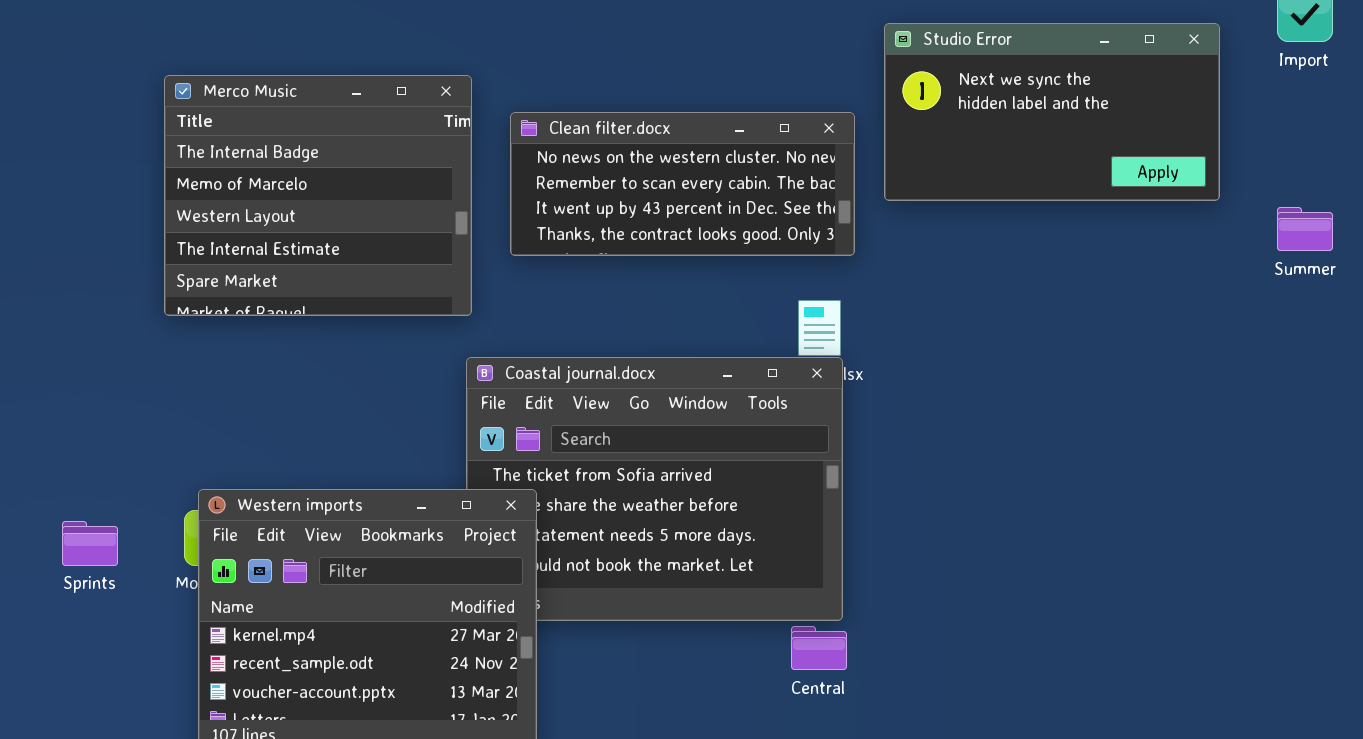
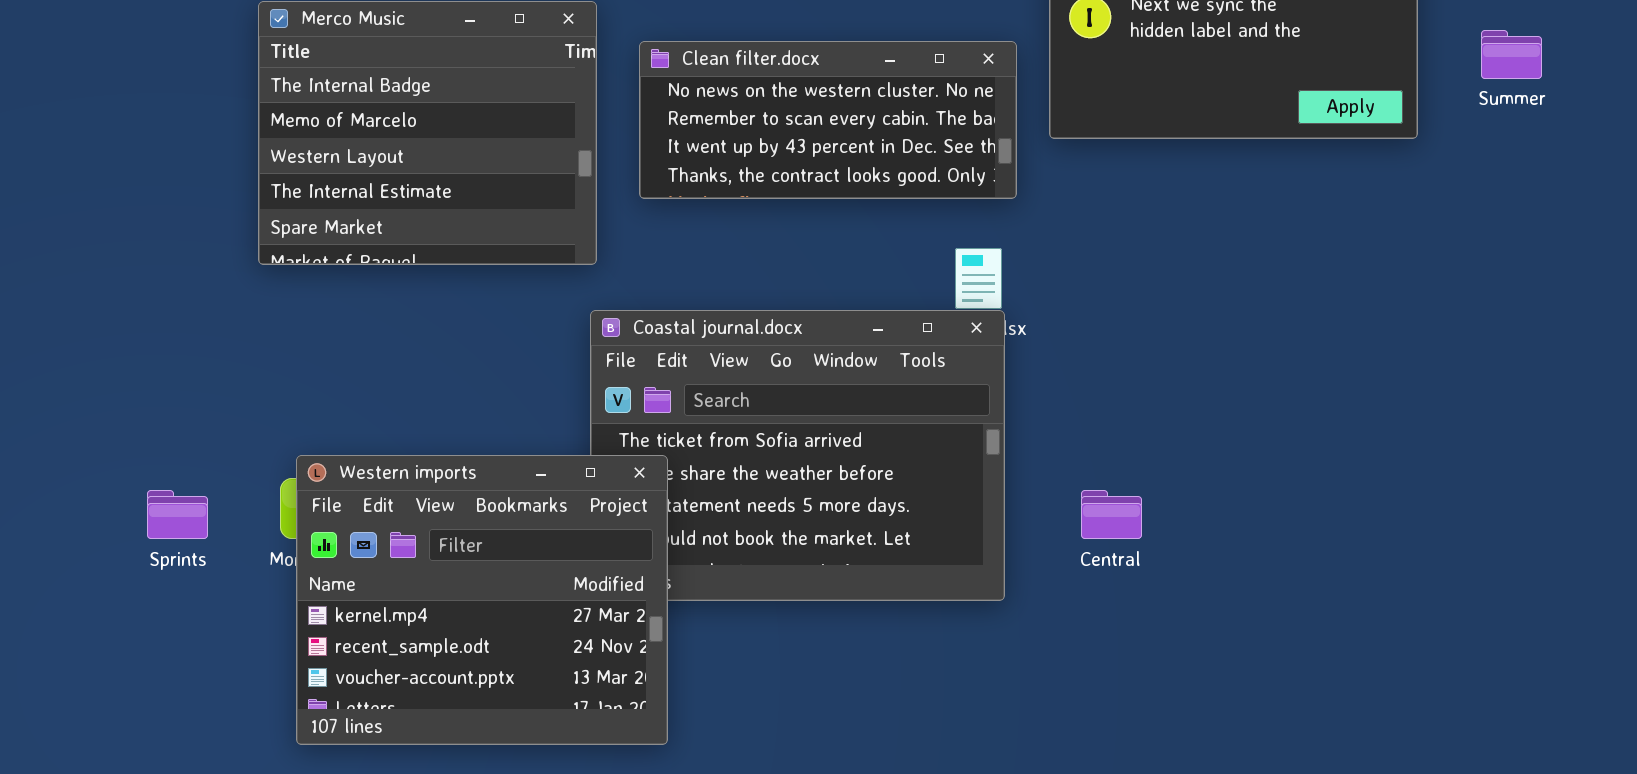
Summer: [1277,207,1333,251] -> [1481,30,1542,79], moved
Central: [791,626,847,670] -> [1081,490,1142,539], moved

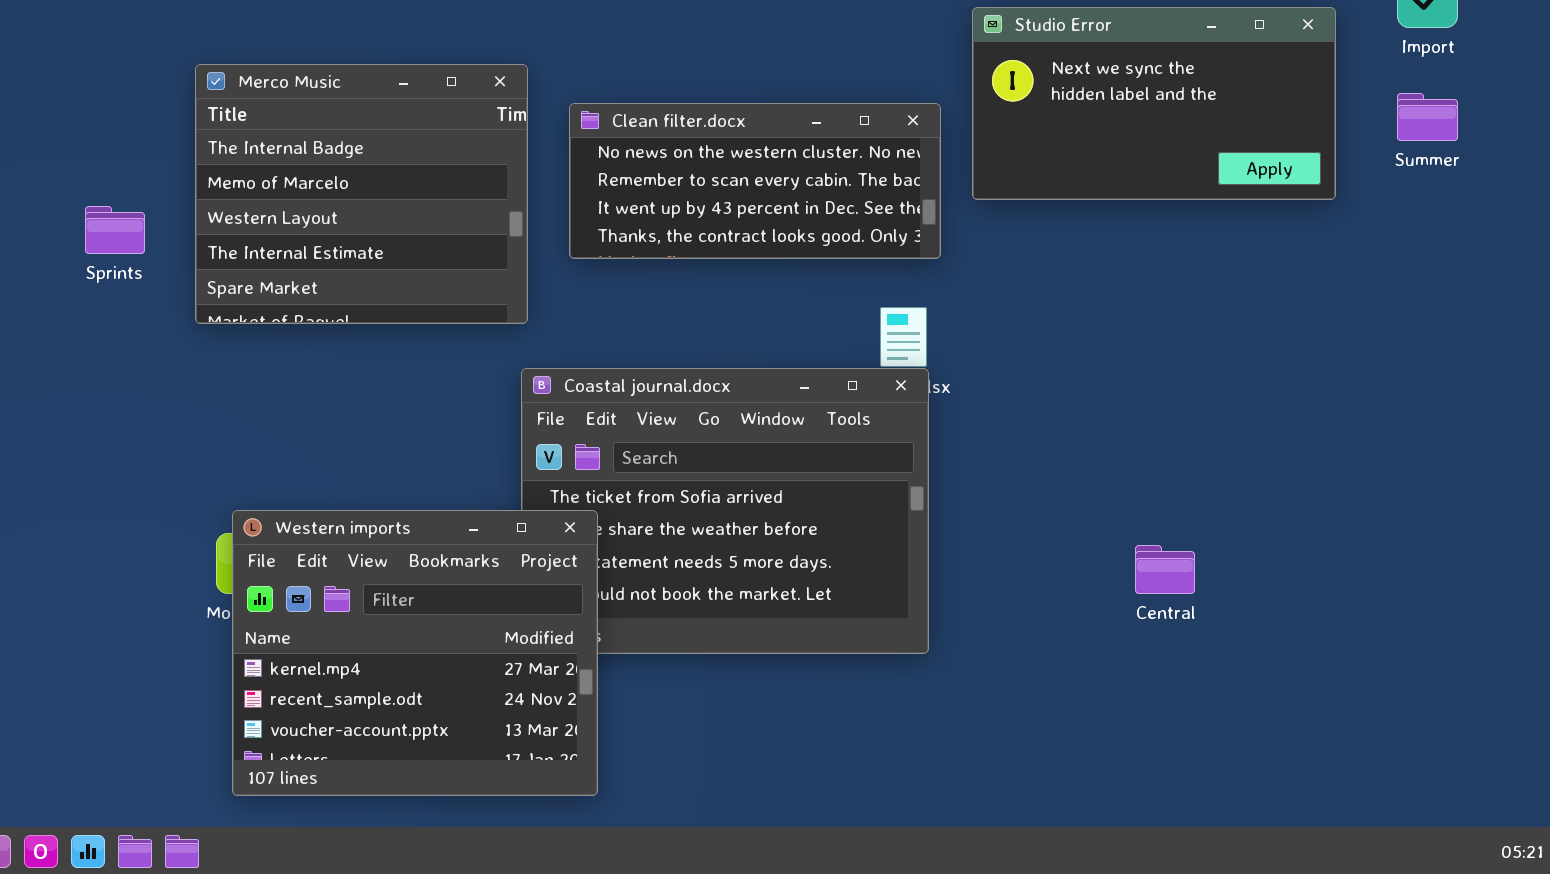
Sprints: [147,490,208,539] -> [85,206,145,254], moved
Central: [1081,490,1142,539] -> [1135,545,1195,594], moved

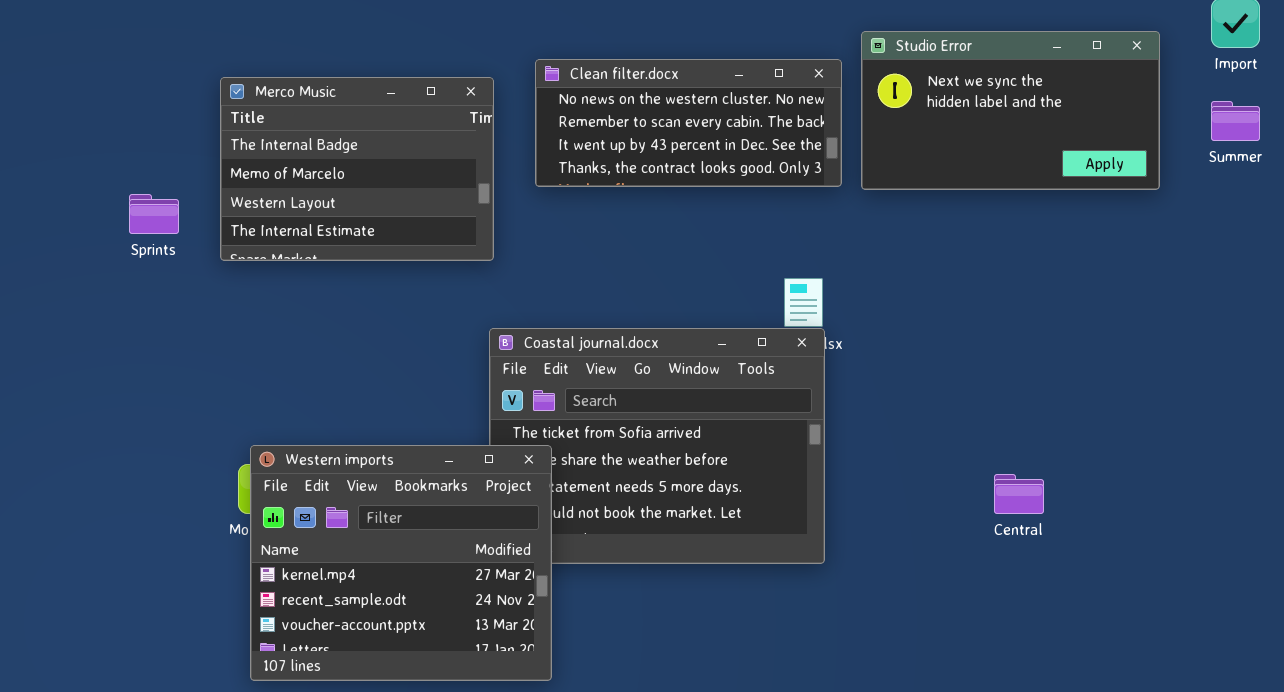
Merco Music: [195,64,528,324] -> [220,77,494,261], resized
Clean filter.docx: [569,103,941,259] -> [535,59,842,187], moved

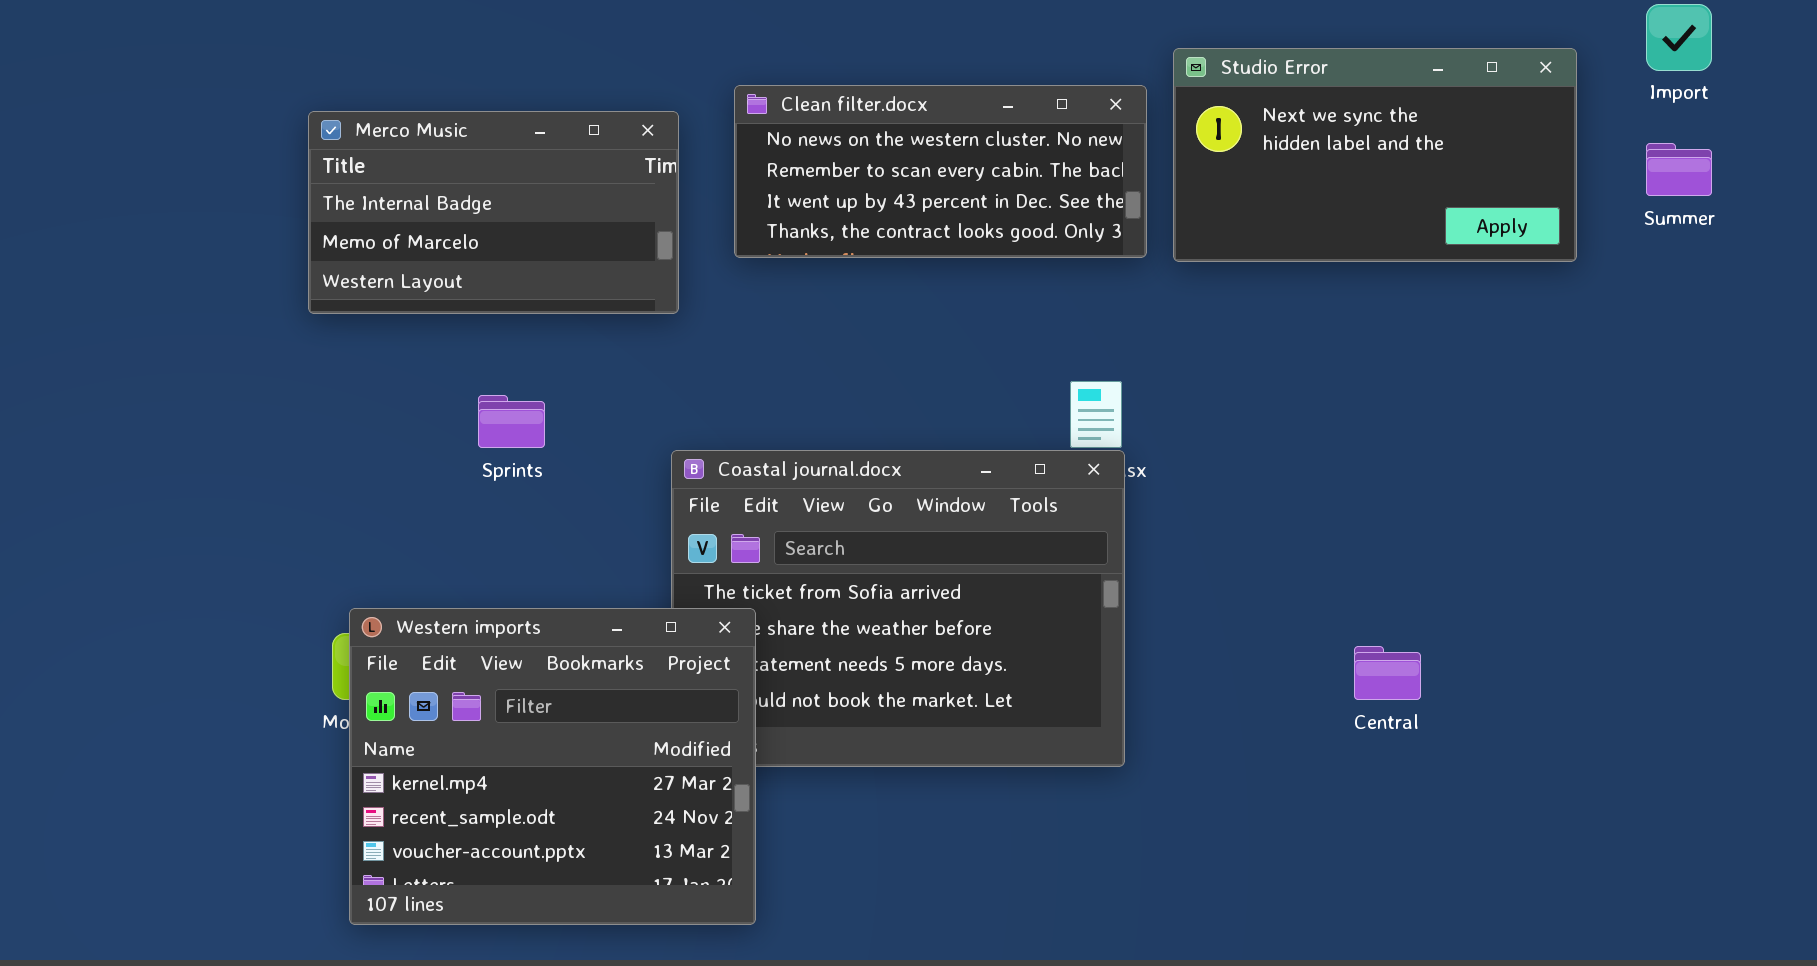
Merco Music: [220,77,494,261] -> [308,111,679,314], resized
Sprints: [129,194,179,234] -> [478,395,545,448], moved

